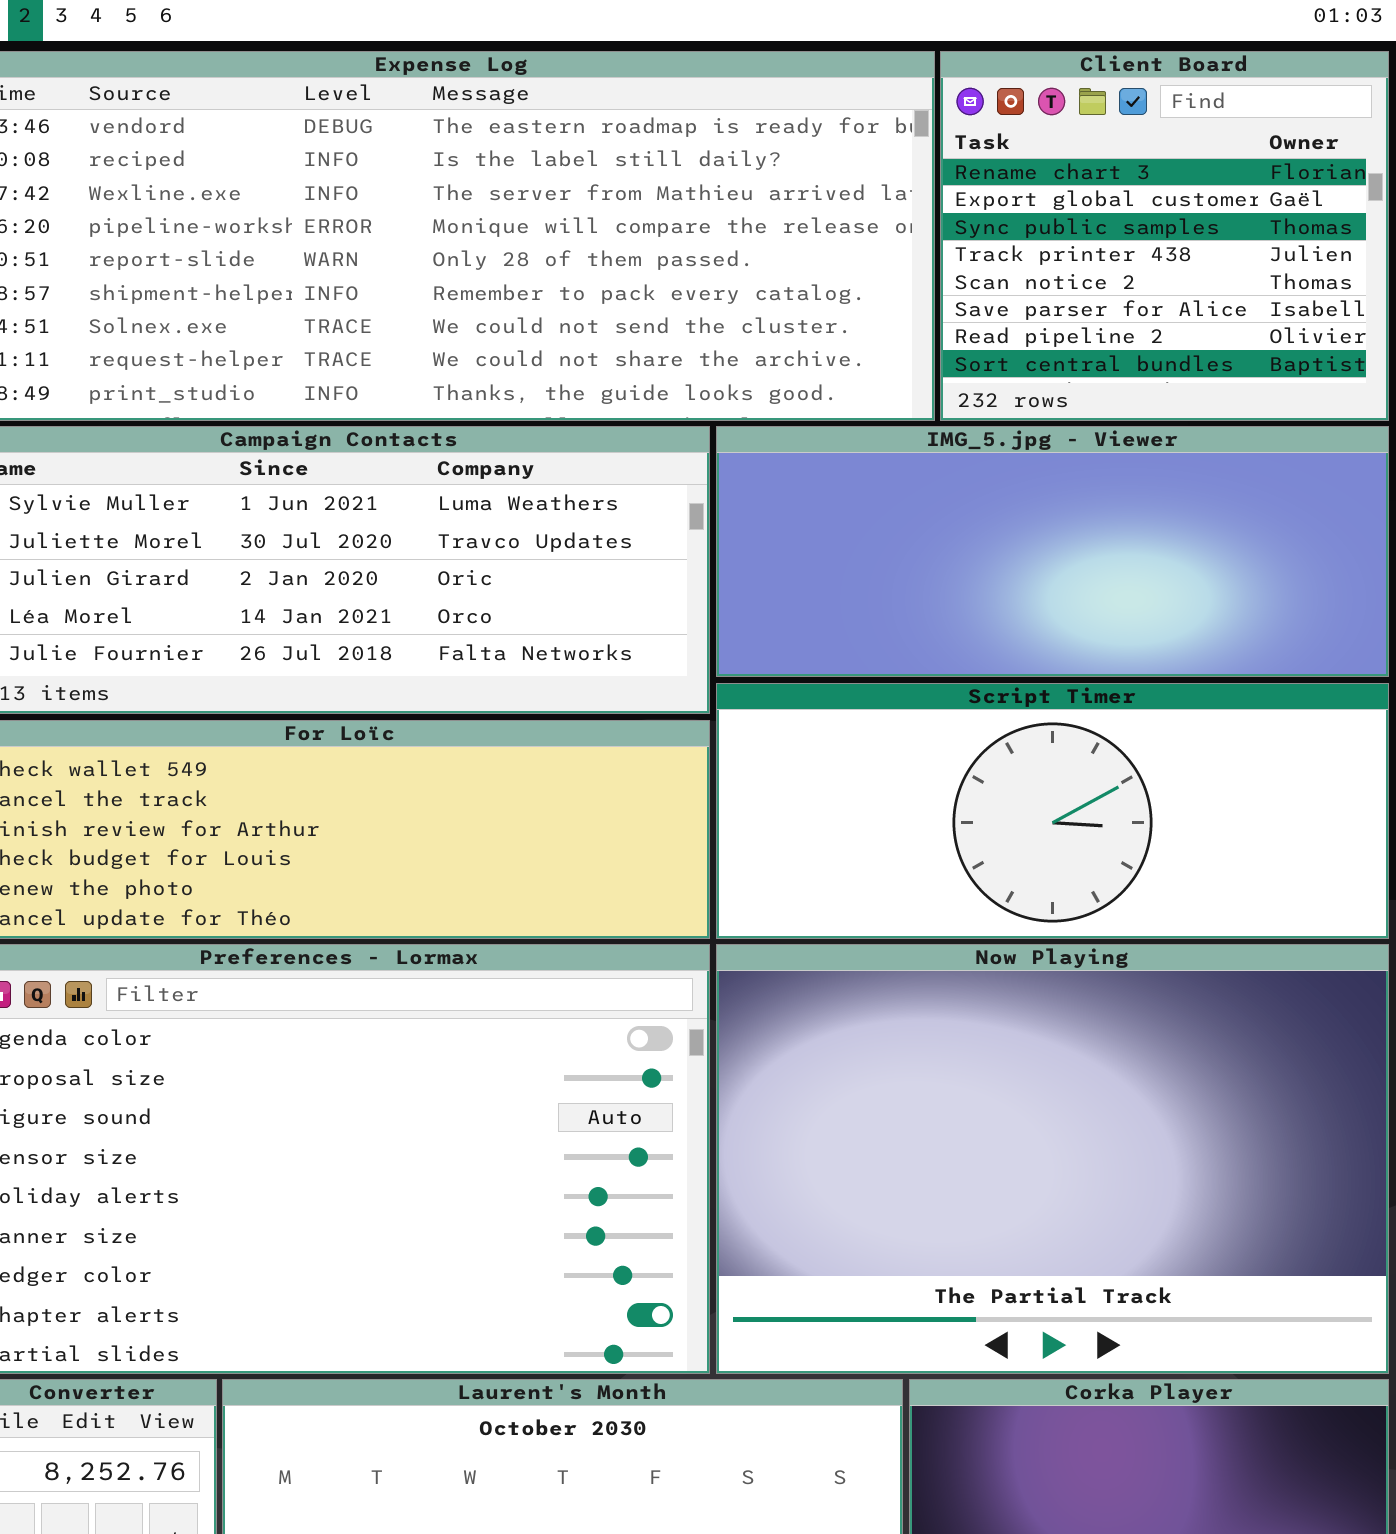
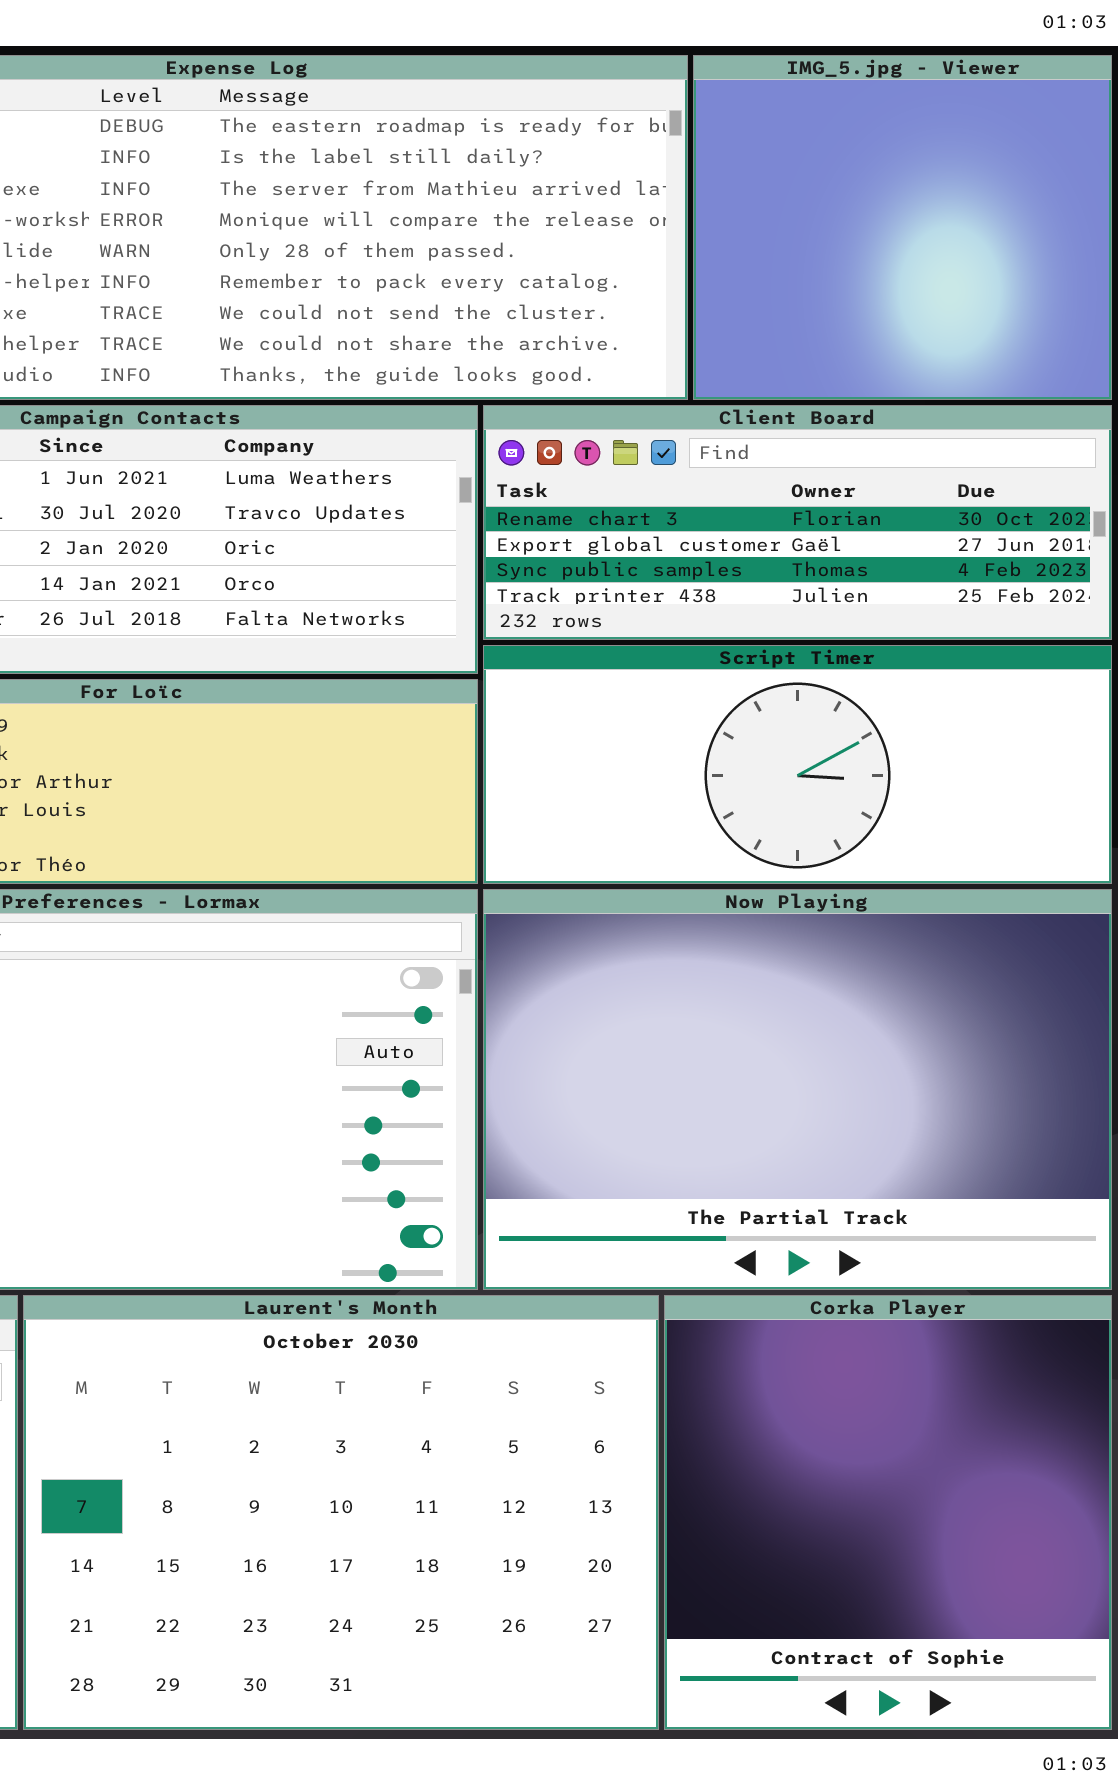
Client Board: [940,51,1389,421] -> [483,405,1112,640], moved, resized
IMG_5.jpg - Viewer: [716,426,1389,677] -> [693,55,1112,400], moved, resized

